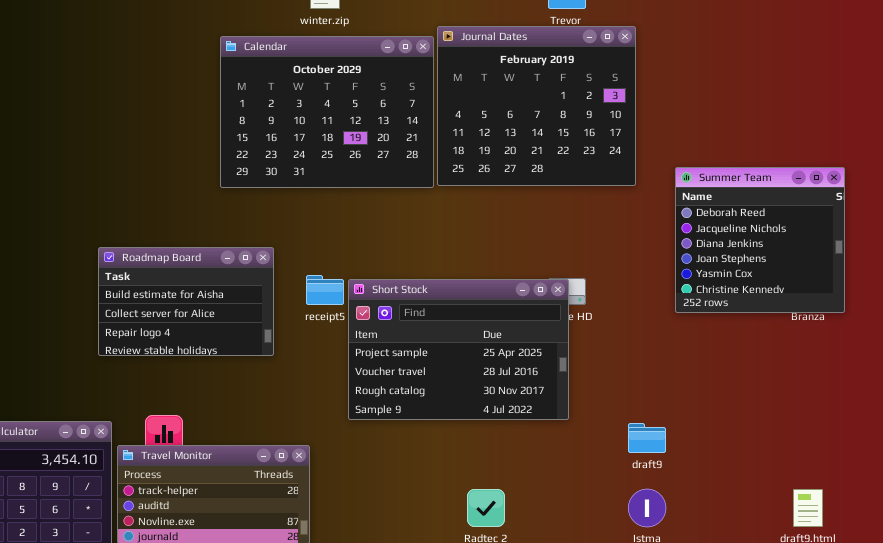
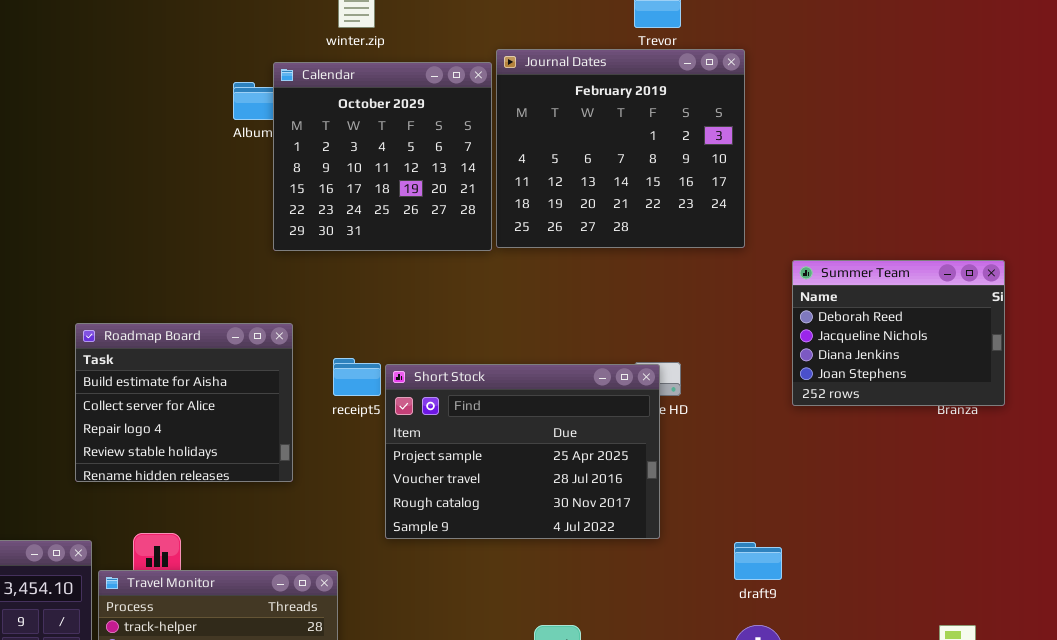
Calendar: [220,36,434,188] -> [273,62,492,251], resized
Summer Team: [675,167,845,313] -> [792,260,1005,406], resized
Roadmap Board: [98,247,274,356] -> [75,323,293,482], resized

